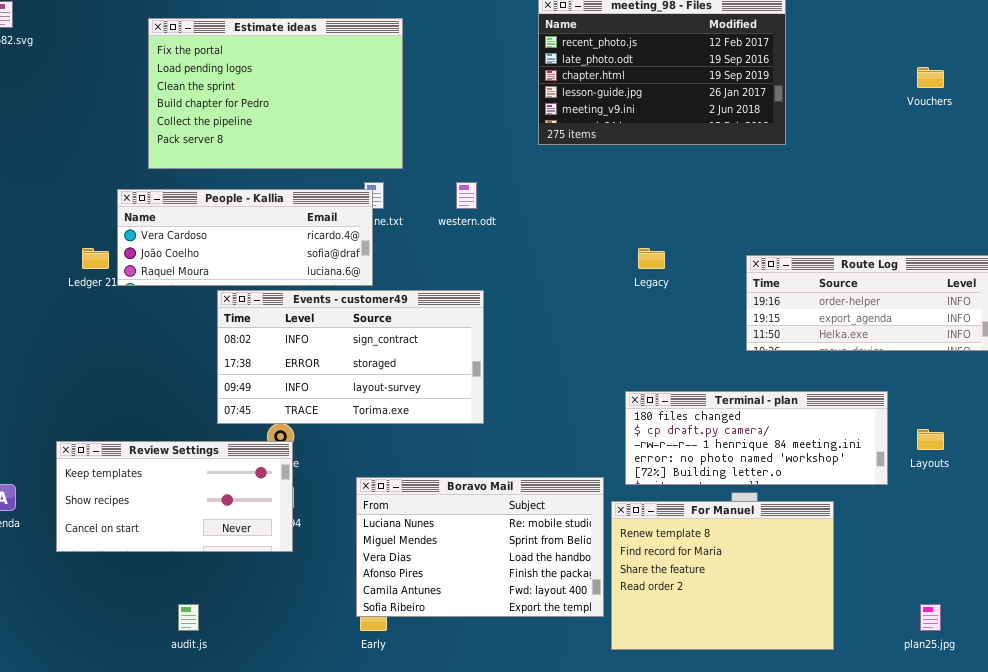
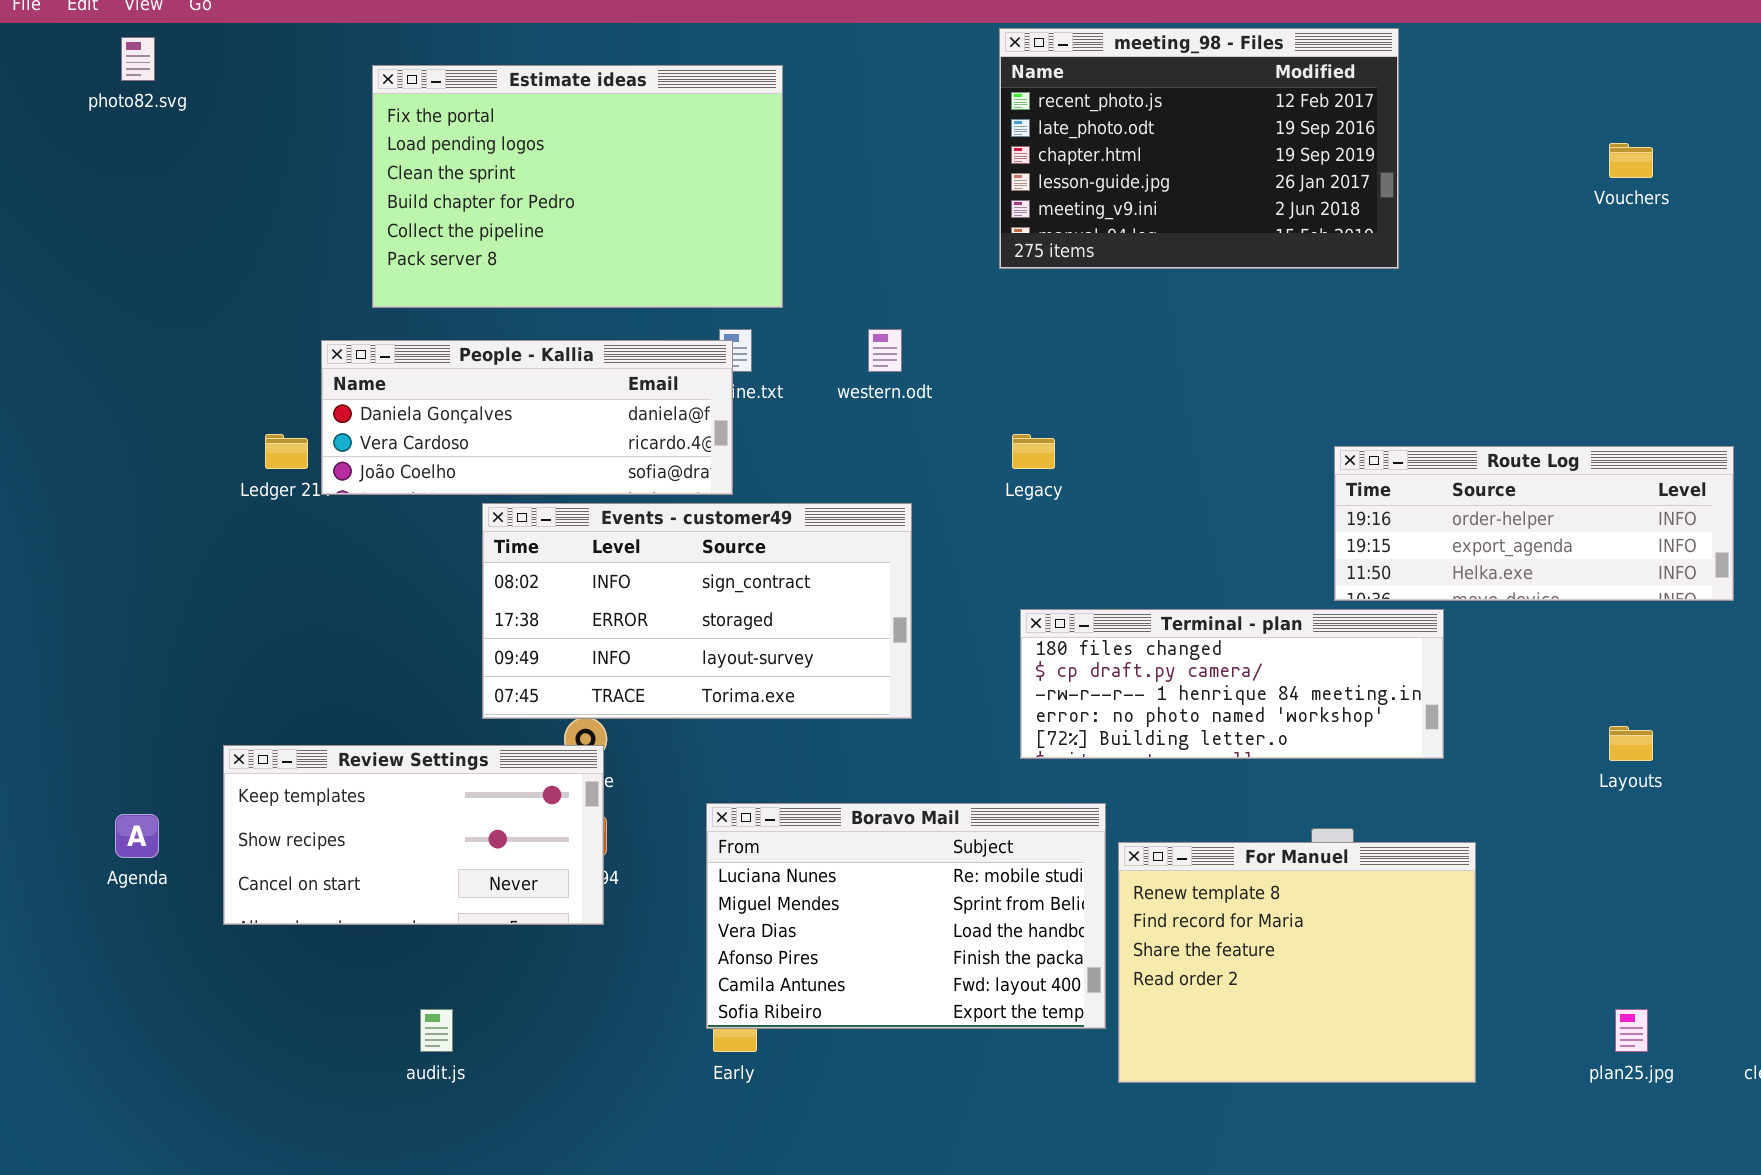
People - Kallia: [117,189,373,286] -> [321,340,733,495], scrolled up 1 row
Legacy: [638,248,665,269] -> [1012,434,1055,469], moved
Terminal - plan: [625,391,888,485] -> [1020,609,1444,759], moved

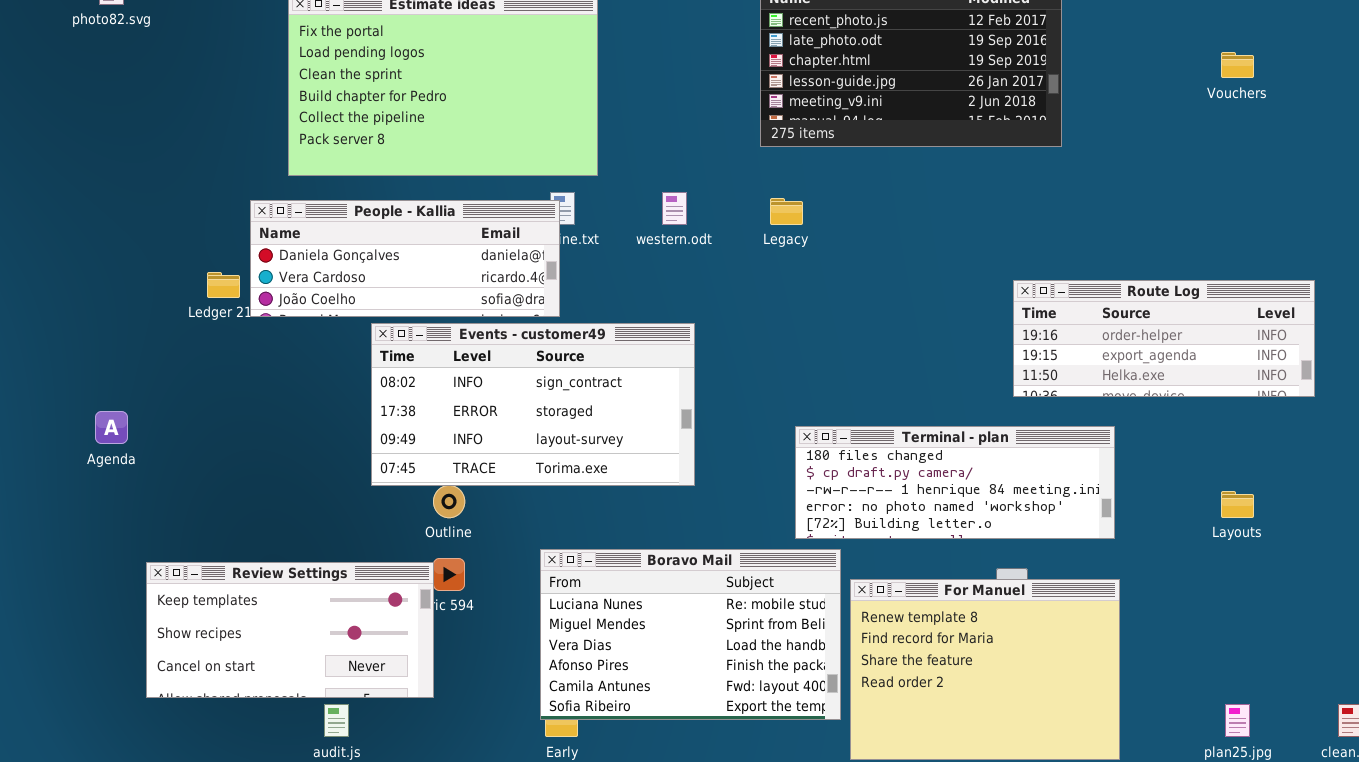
Legacy: [1012,434,1055,469] -> [770,198,803,225], moved
Terminal - plan: [1020,609,1444,759] -> [795,426,1115,539], moved
Review Settings: [223,745,604,925] -> [146,562,434,698], moved
Agenda: [115,814,159,858] -> [95,411,128,444], moved

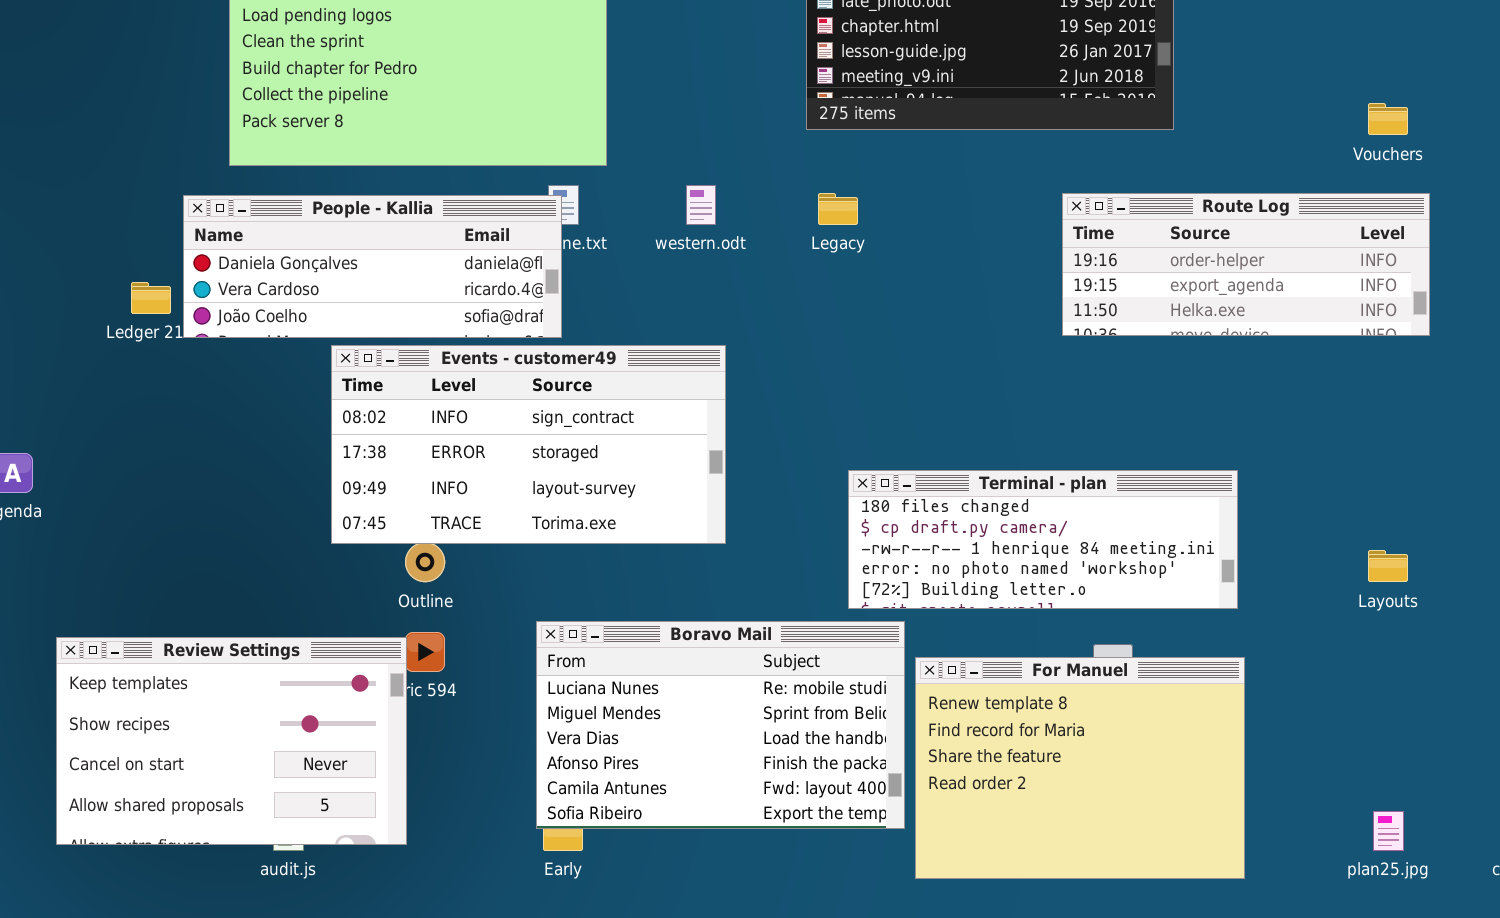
Vouchers: [1221,52,1254,78] -> [1368,103,1408,135], moved
Route Log: [1013,280,1315,397] -> [1062,193,1430,336], moved
Review Settings: [146,562,434,698] -> [56,637,407,845], resized

